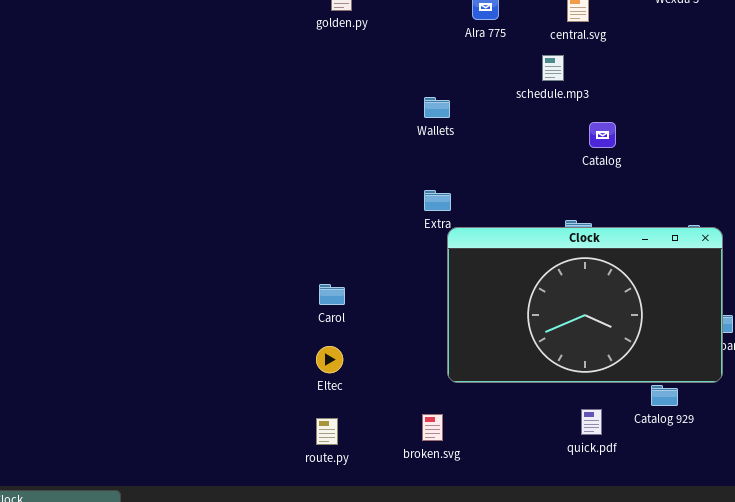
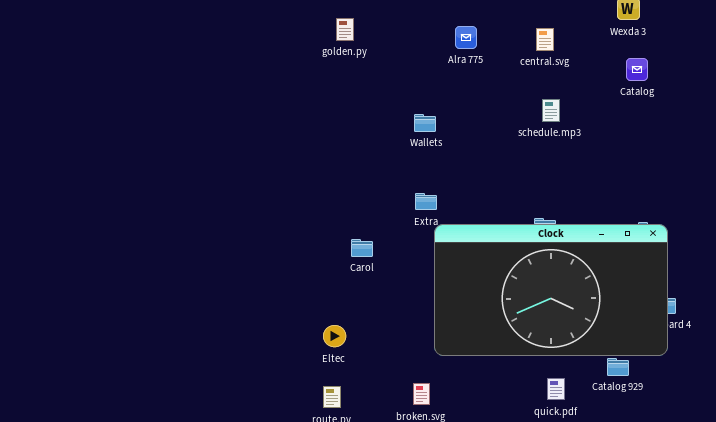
schedule.mp3: [542,55,564,81] -> [542,99,560,122], moved
Catalog: [589,122,616,148] -> [626,58,648,81], moved
Carol: [319,284,345,305] -> [351,239,373,257], moved

